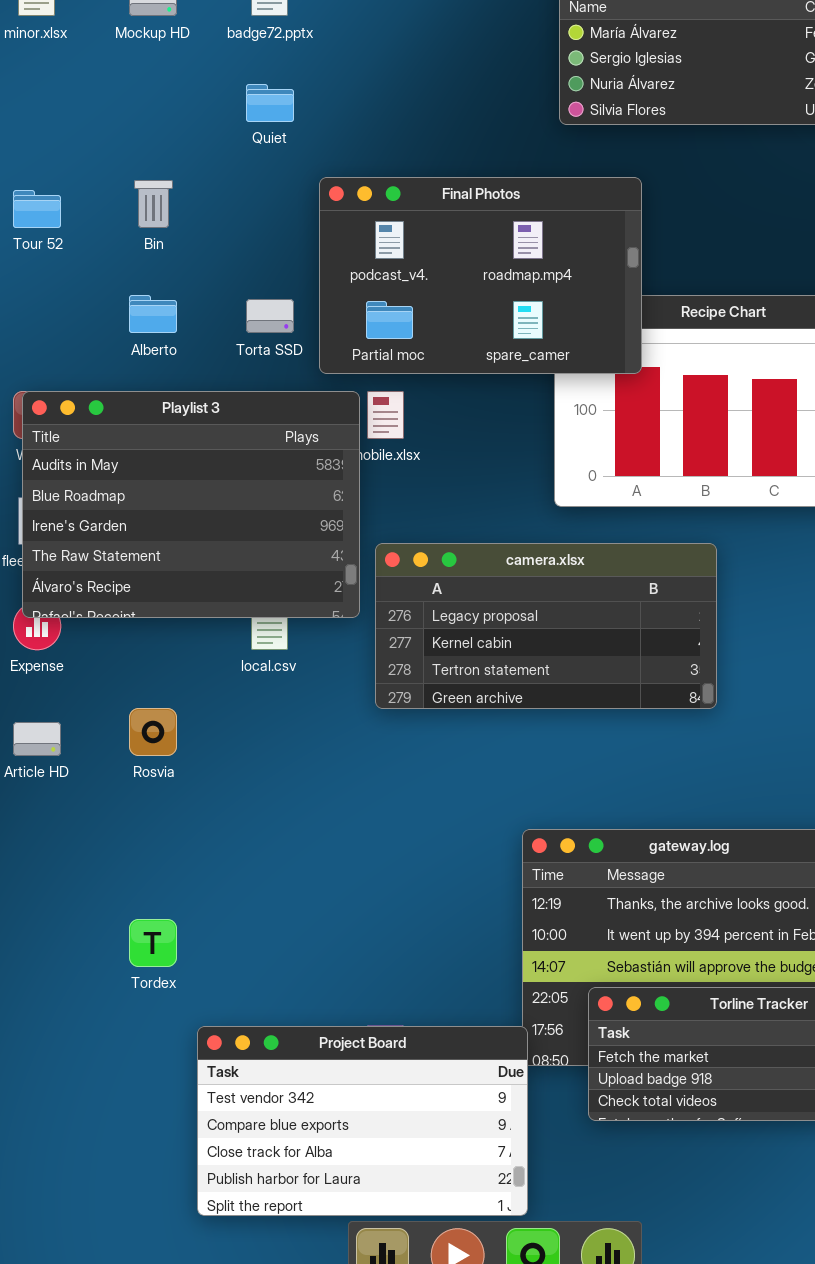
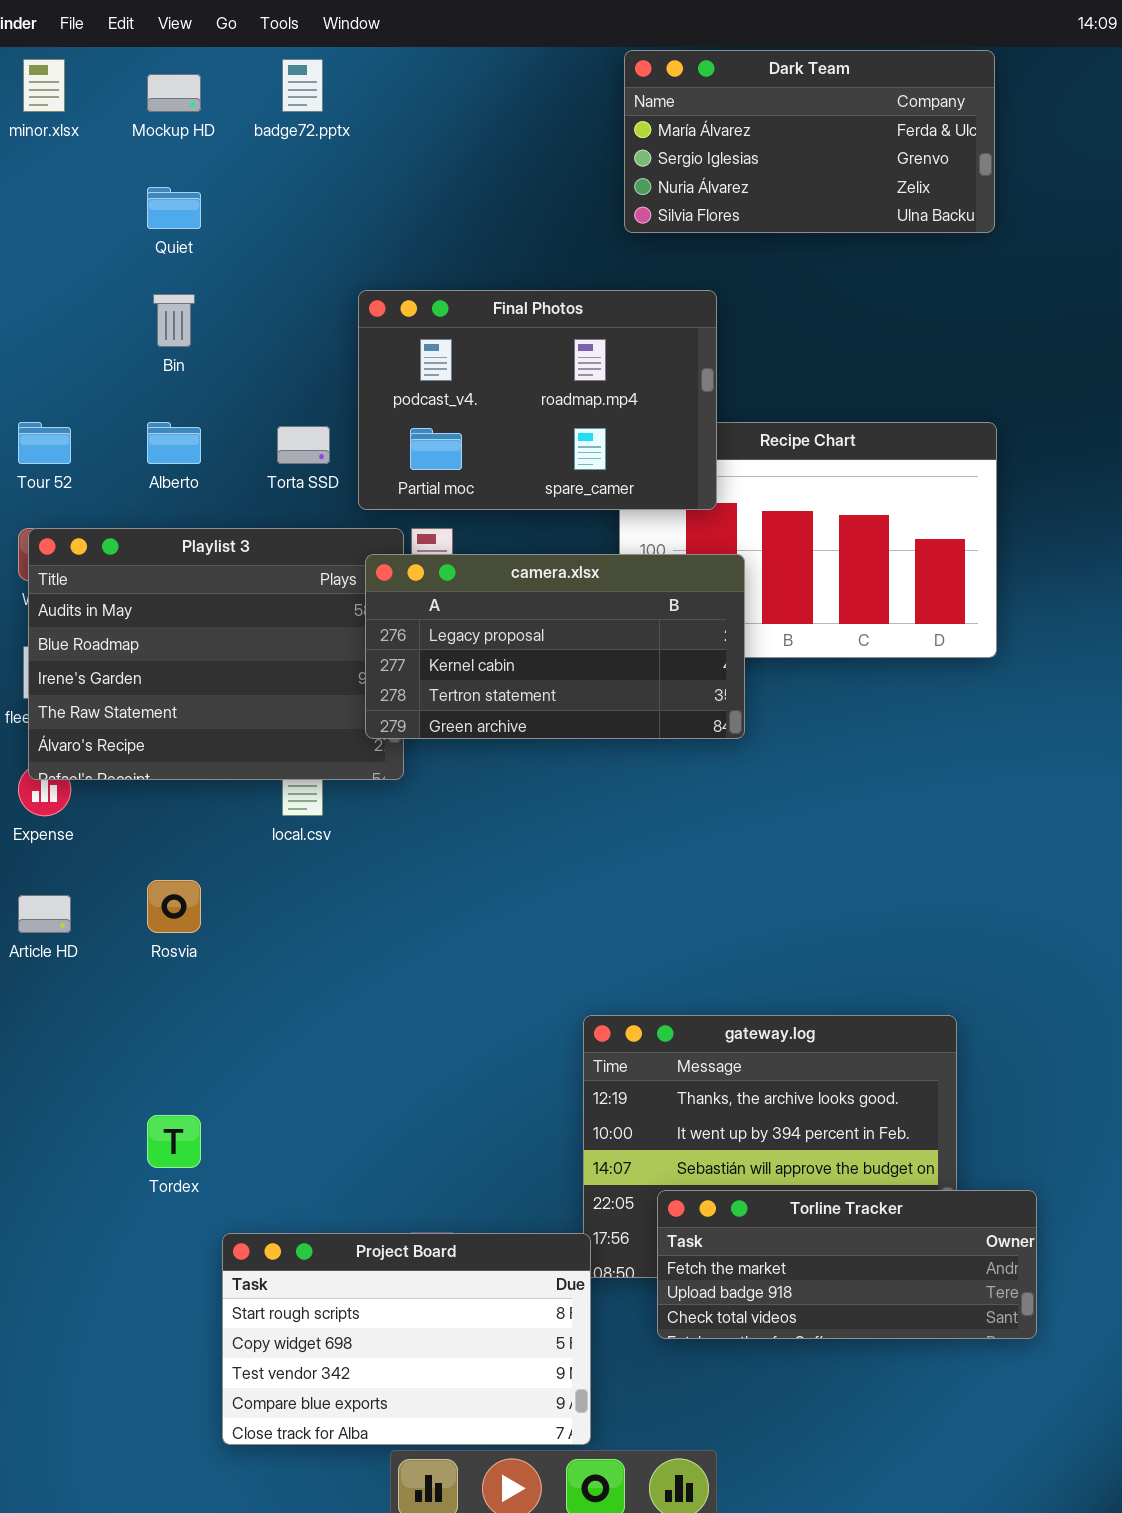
Quiet: [246,84,294,122] -> [147,187,201,229], moved
Tour 52: [13,190,61,228] -> [18,422,71,464], moved
camera.xlsx: [375,543,717,709] -> [365,554,745,739], moved
Project Board: [197,1026,528,1216] -> [222,1233,591,1445], scrolled up 2 rows

